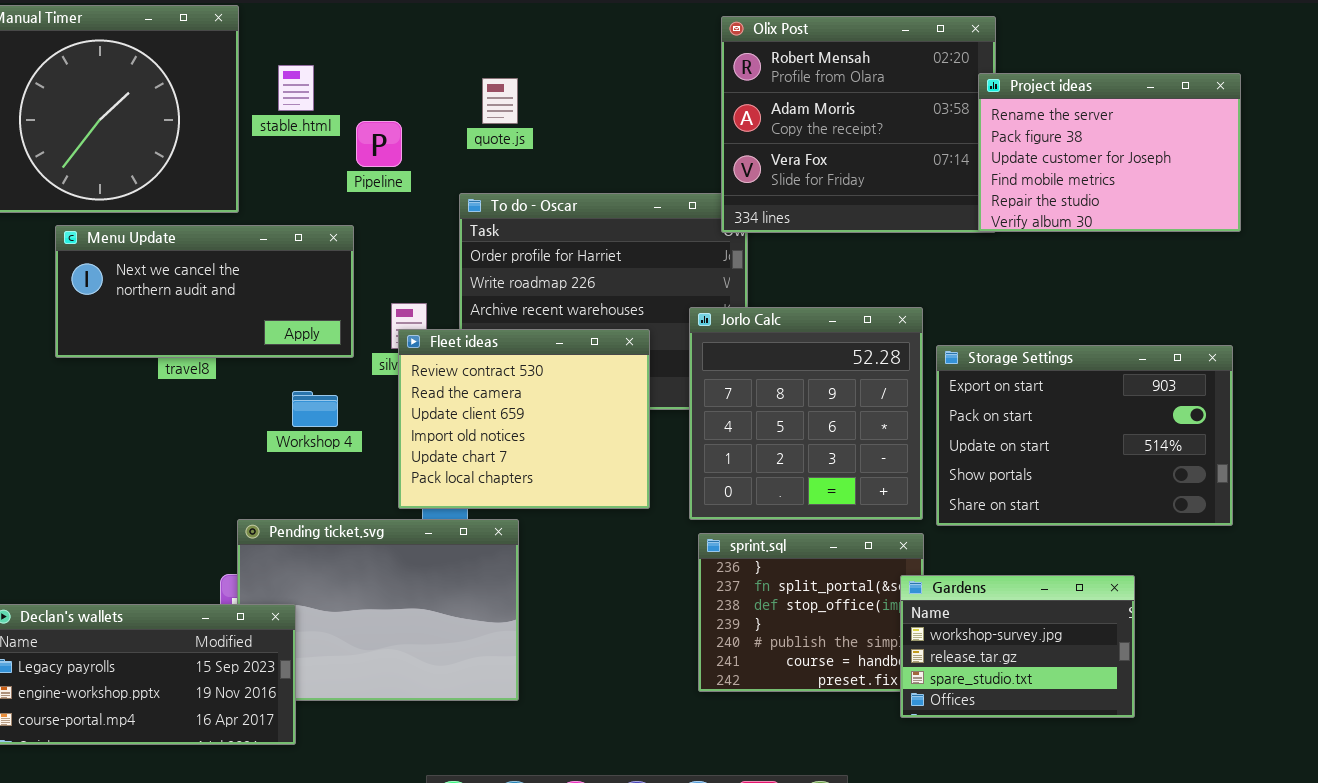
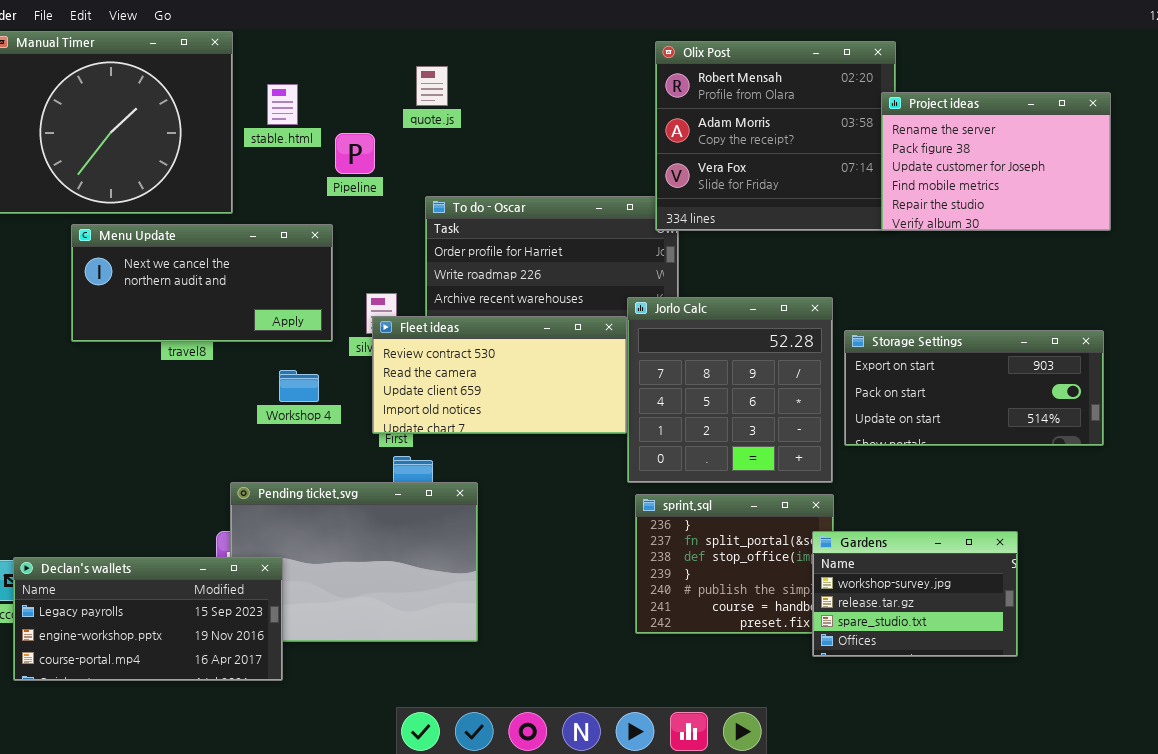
quote.js: [482,78,518,124] -> [416,66,448,106], moved
Fleet ideas: [398,329,650,509] -> [372,316,627,434], resized
Storage Settings: [936,345,1233,526] -> [844,330,1104,446], resized

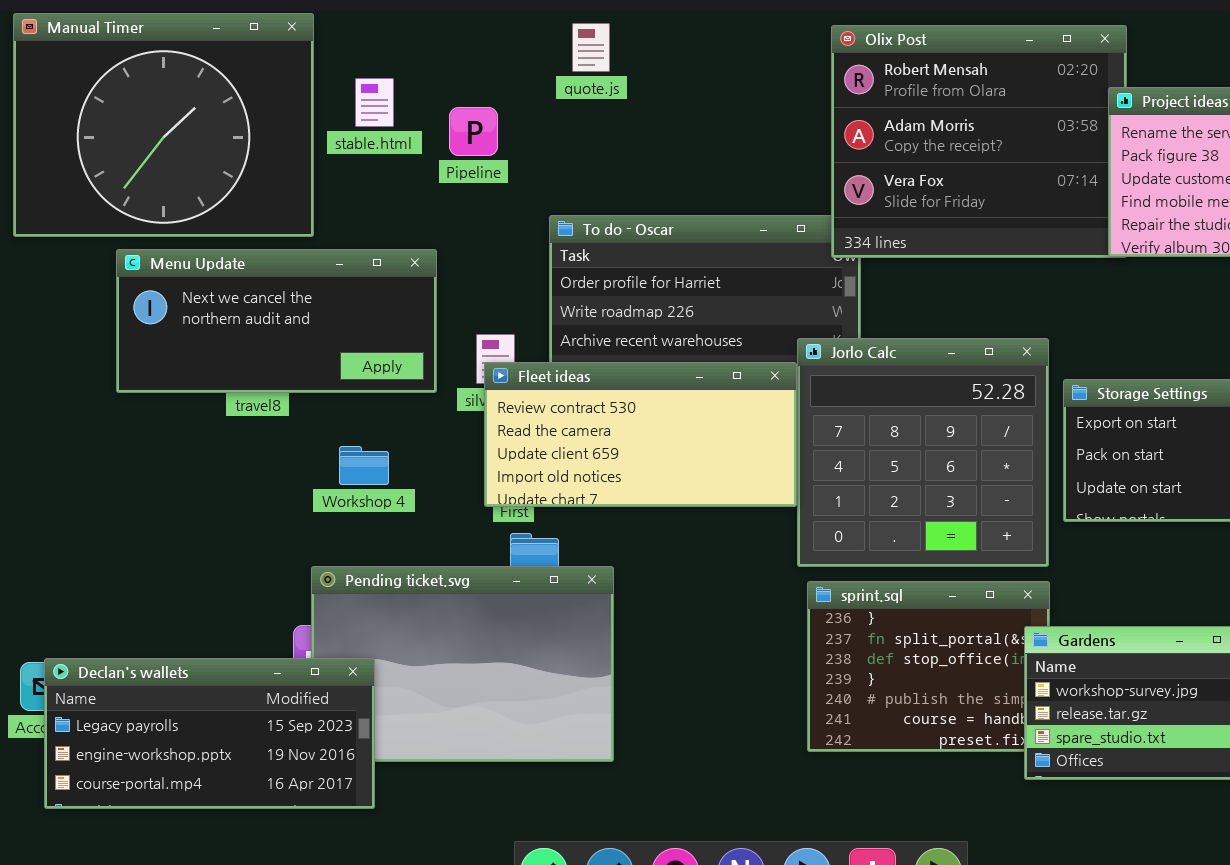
quote.js: [416,66,448,106] -> [572,23,610,72], moved
Pipeline: [335,133,375,174] -> [449,107,498,156], moved
Workshop 4: [279,370,319,402] -> [339,446,389,485], moved

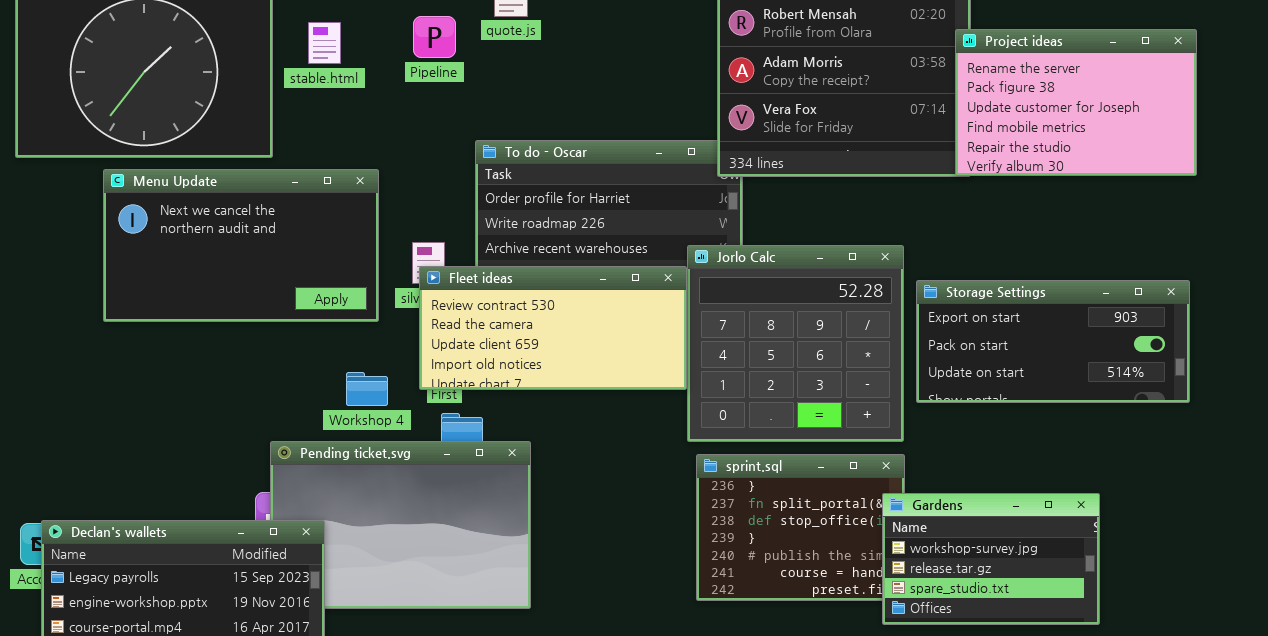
Pipeline: [449,107,498,156] -> [413,16,456,58], moved
Menu Update: [116,249,437,393] -> [103,169,379,322], resized
Workshop 4: [339,446,389,485] -> [346,372,388,406], moved

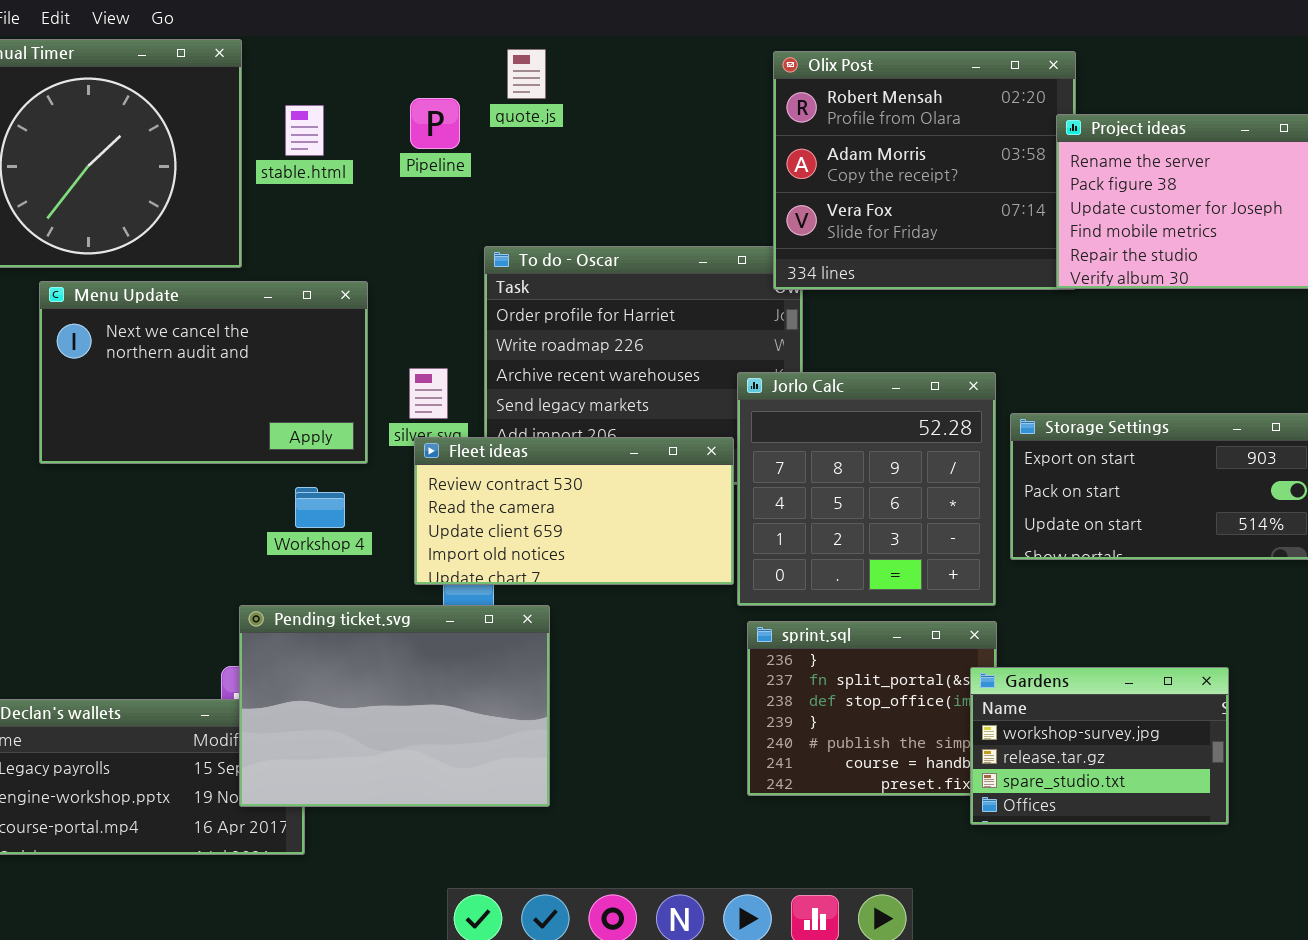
Fleet ideas: [419,266,687,390] -> [414,437,734,585], moved
Workshop 4: [346,372,388,406] -> [295,487,345,528], moved
Pending ticket.svg: [270,441,531,609] -> [239,605,550,807], raised

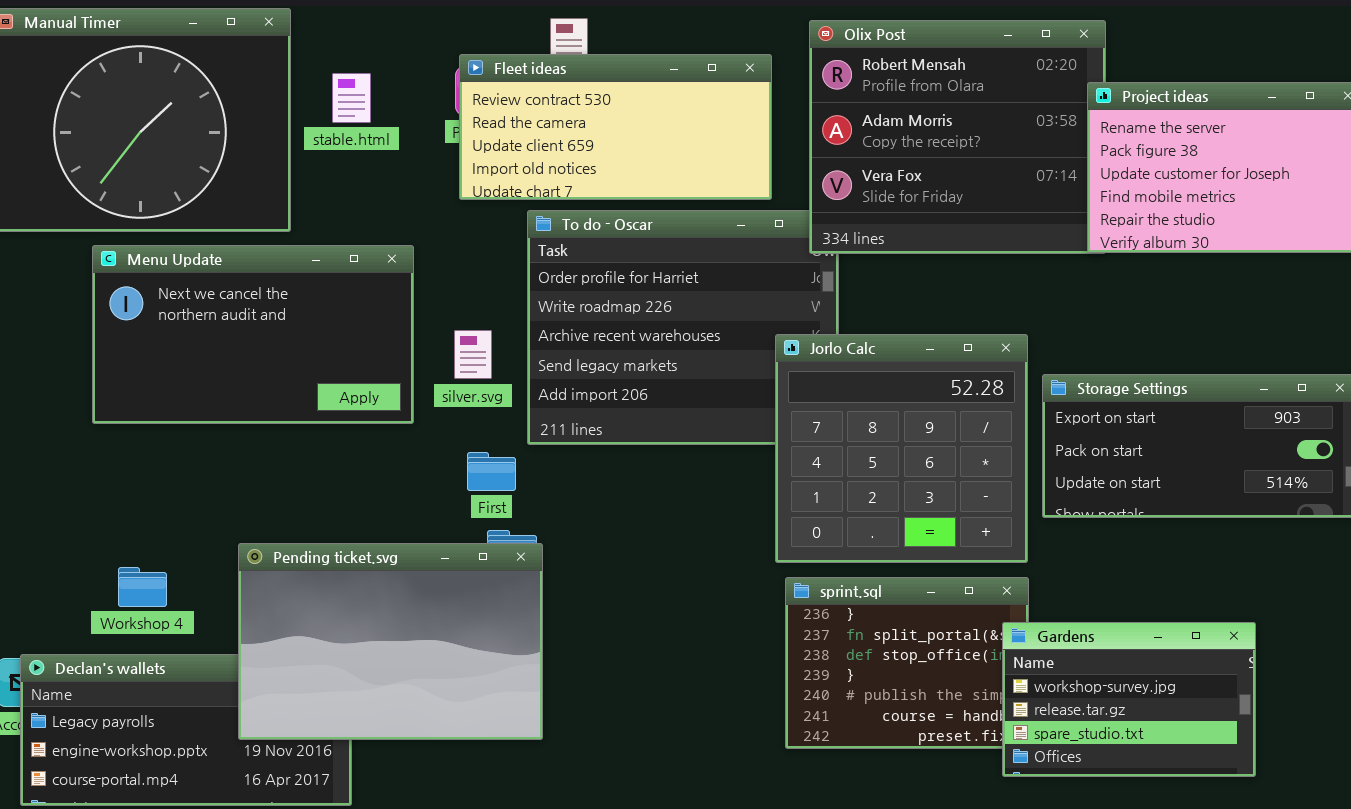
Fleet ideas: [414,437,734,585] -> [459,54,772,200], moved
Workshop 4: [295,487,345,528] -> [118,567,167,607], moved
Pending ticket.svg: [239,605,550,807] -> [238,543,543,740], moved

